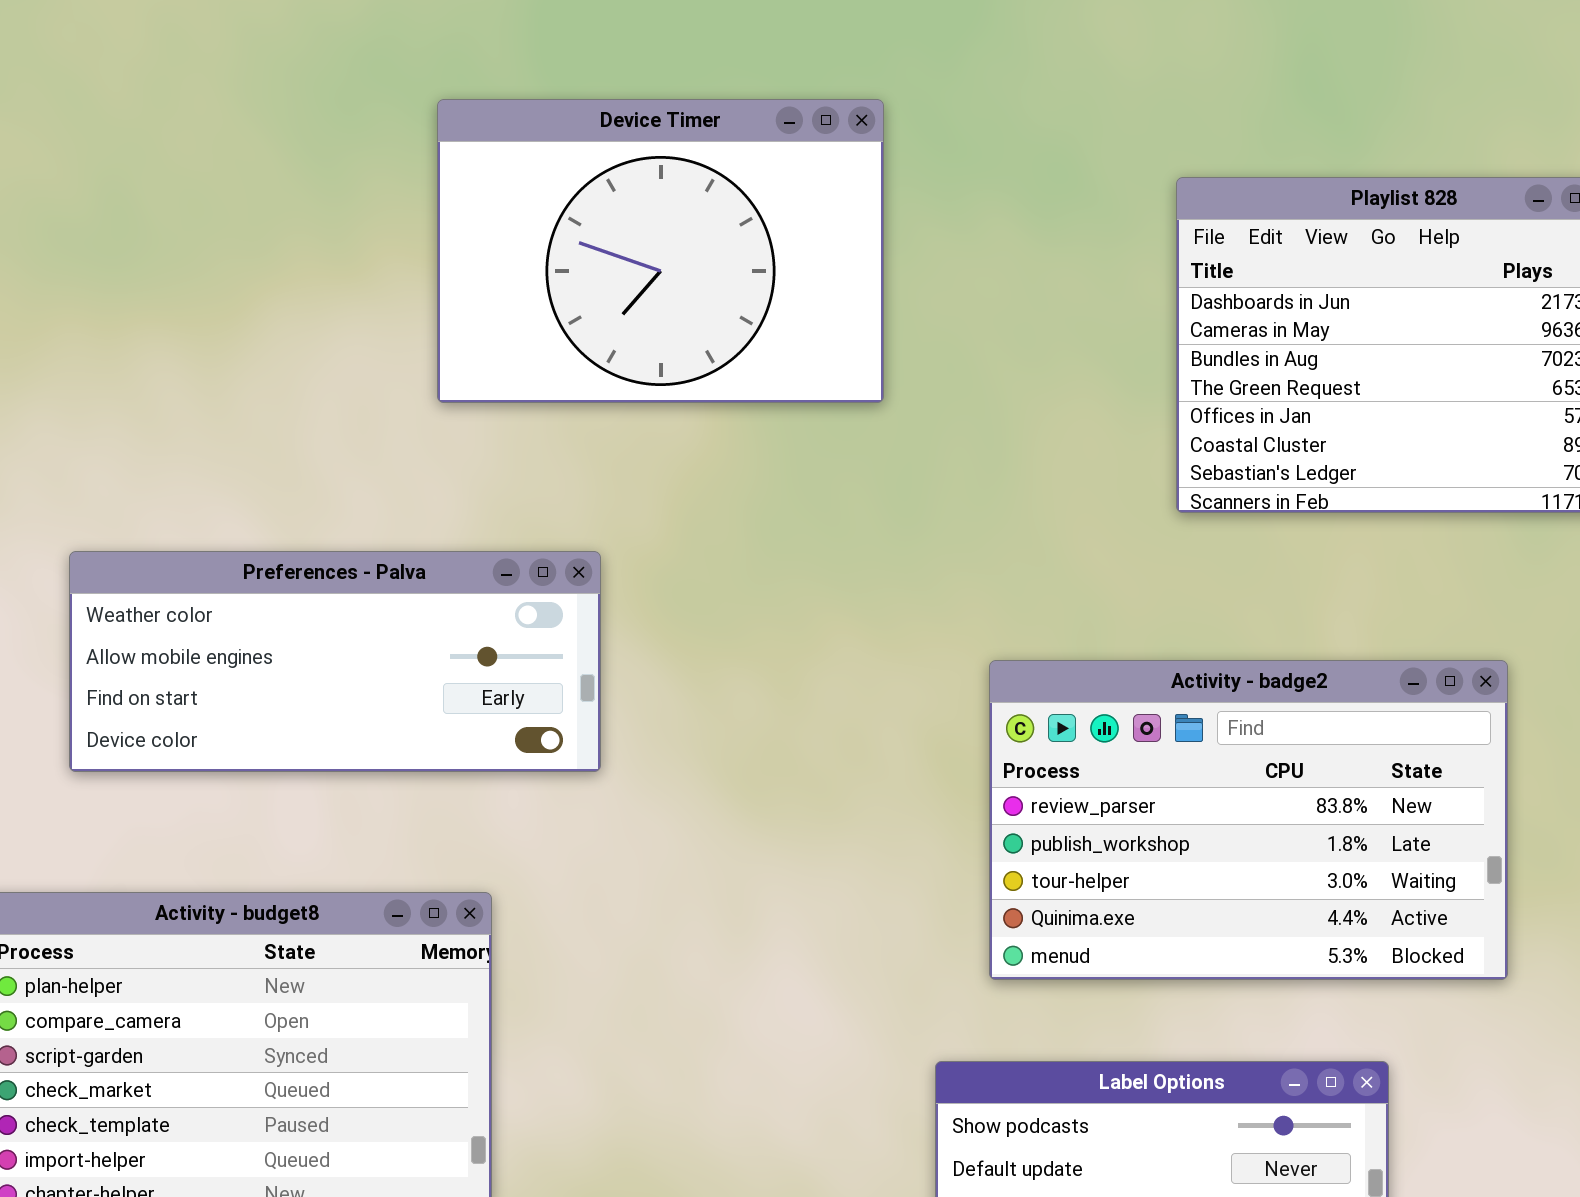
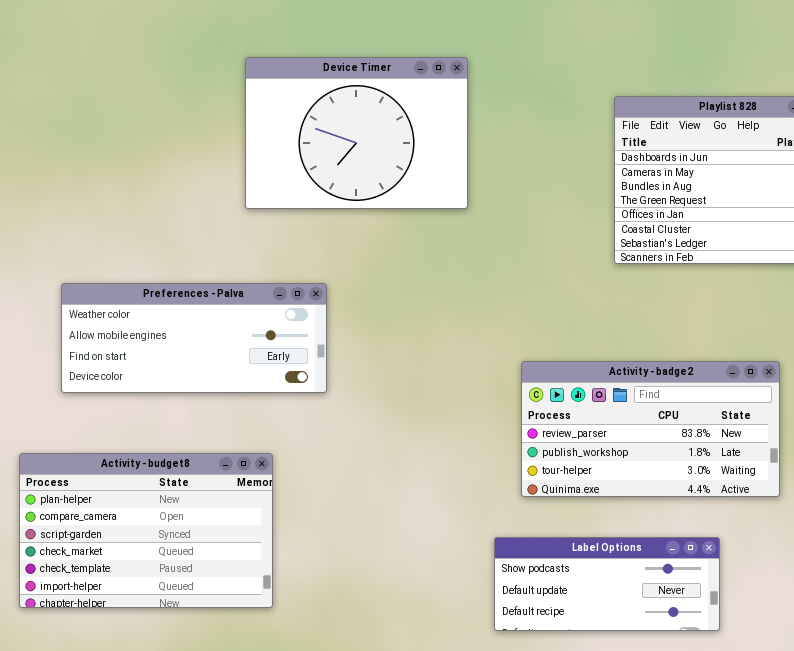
Activity - badge2: [989,660,1508,980] -> [521,361,780,497], resized

